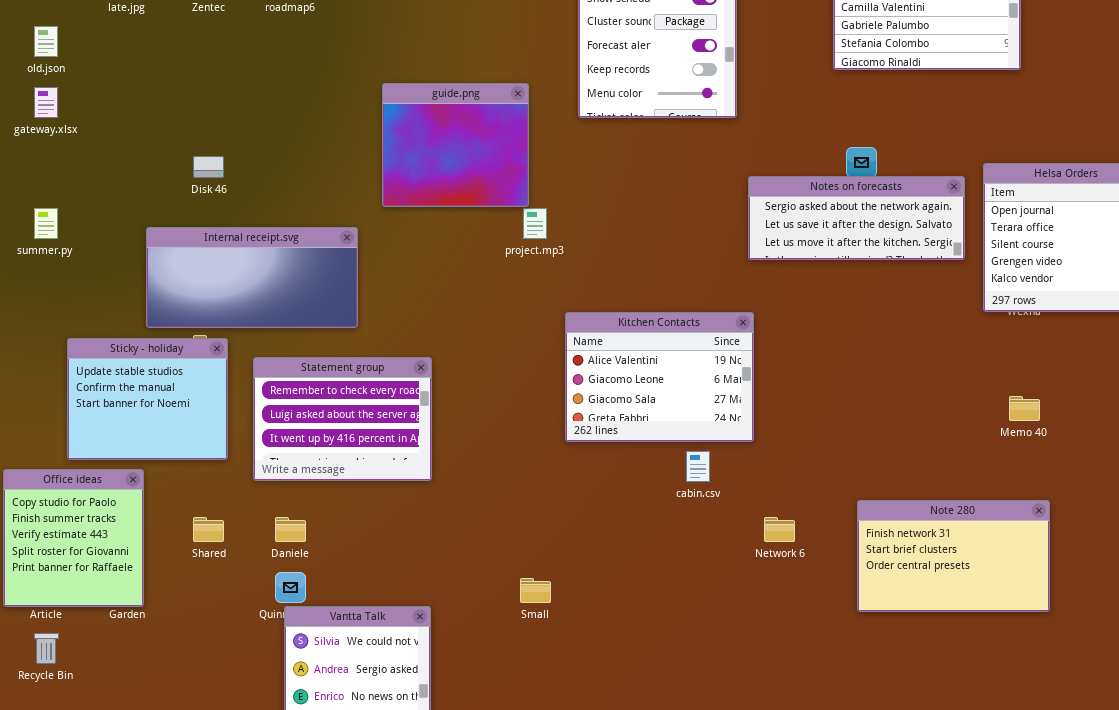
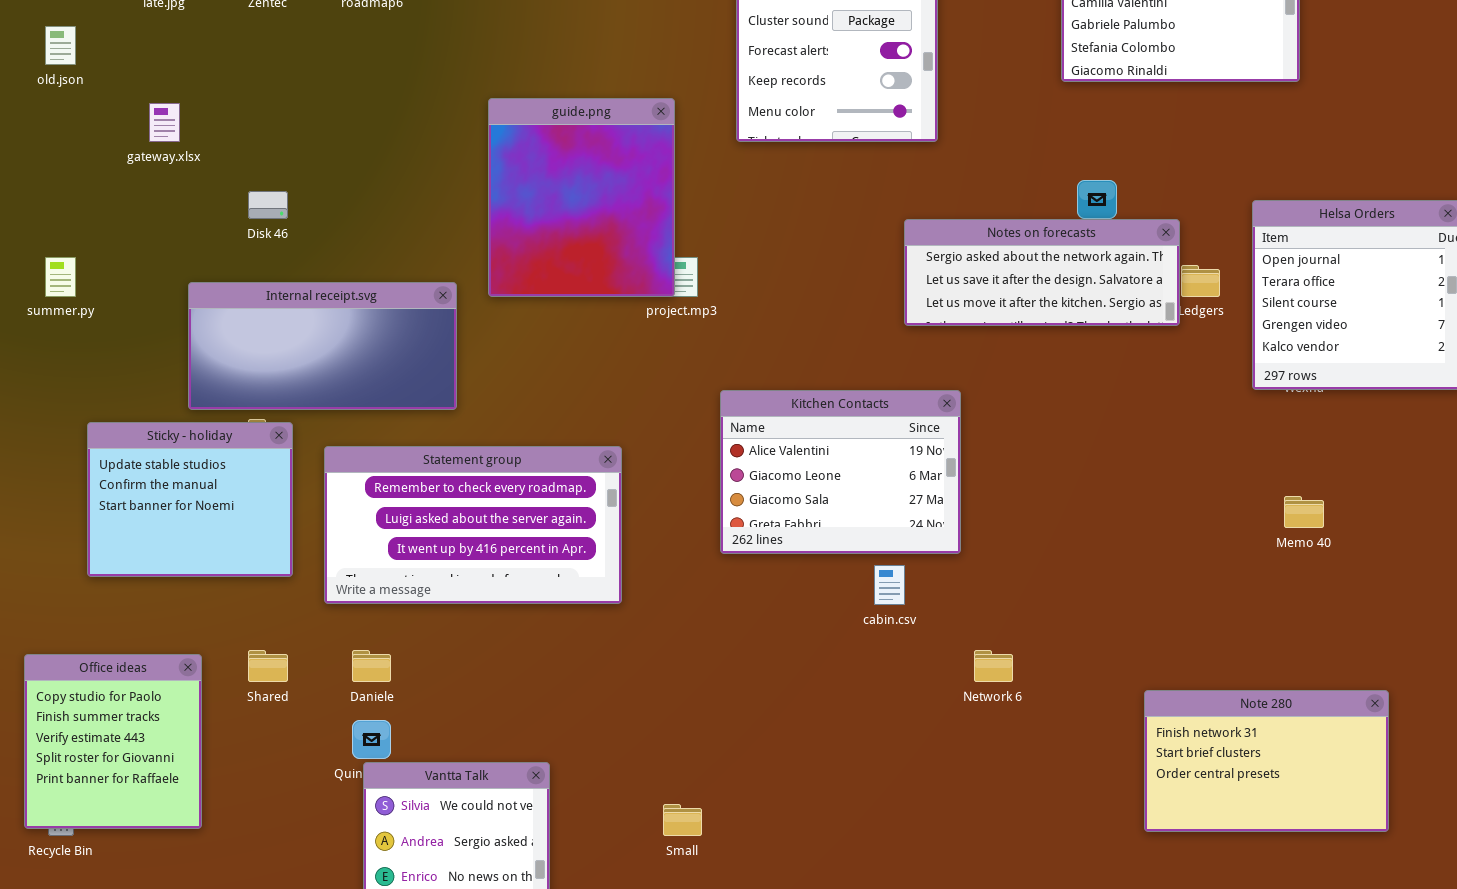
guide.png: [382,83,529,207] -> [488,98,675,297], resized
gateway.xlsx: [34,87,58,118] -> [149,103,180,142], moved
Notes on forecasts: [748,176,965,260] -> [904,219,1180,326], moved
Statement group: [253,357,432,481] -> [324,446,622,604], resized
Office ideas: [3,469,144,607] -> [24,654,202,829], moved
Note 280: [857,500,1050,612] -> [1144,690,1389,832], moved
Small: [520,578,551,603] -> [663,804,702,836], moved

